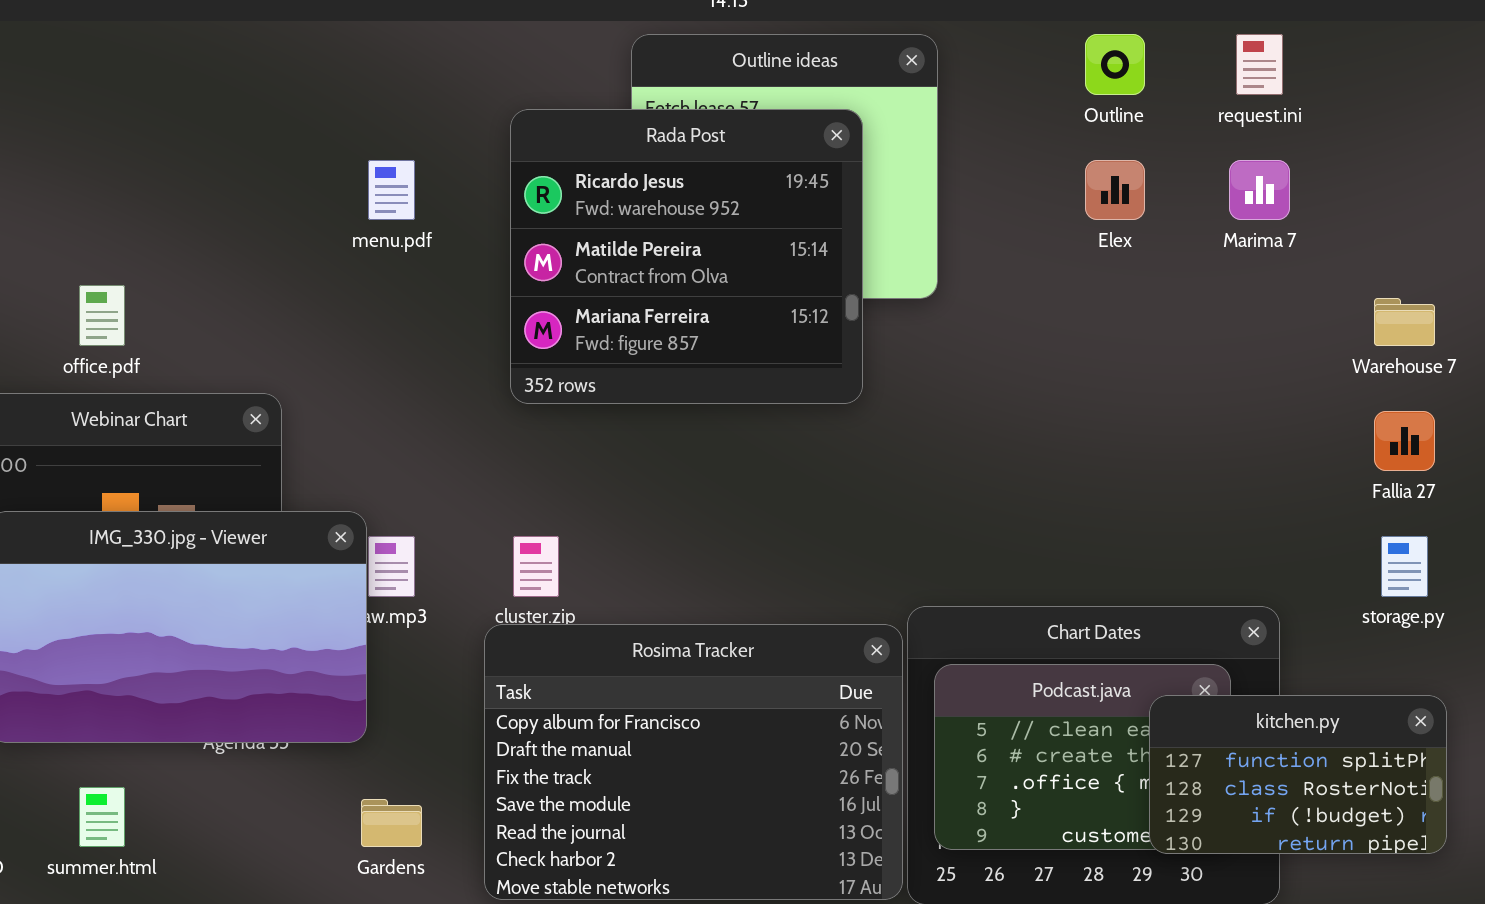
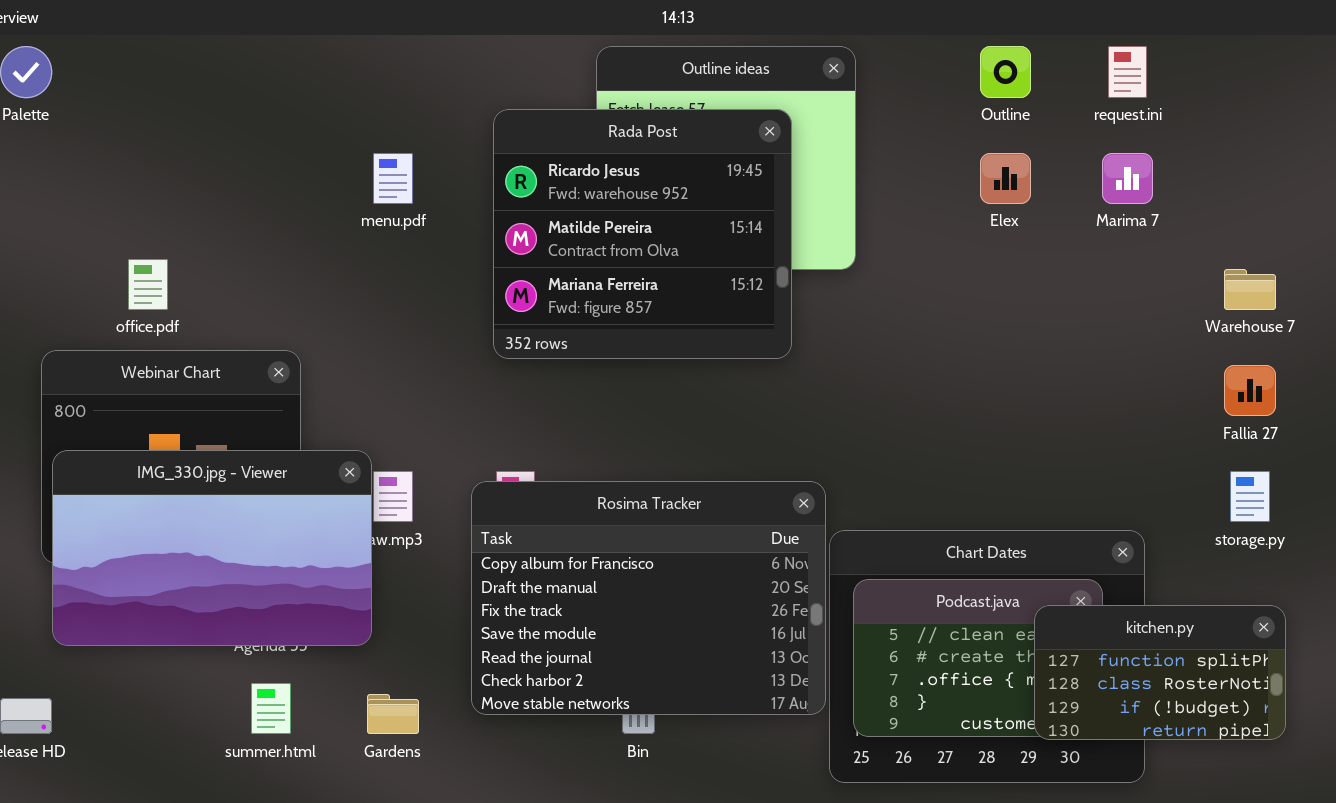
Rosima Tracker: [484,624,903,900] -> [471,481,826,715], moved
summer.html: [79,787,125,847] -> [251,683,291,734], moved

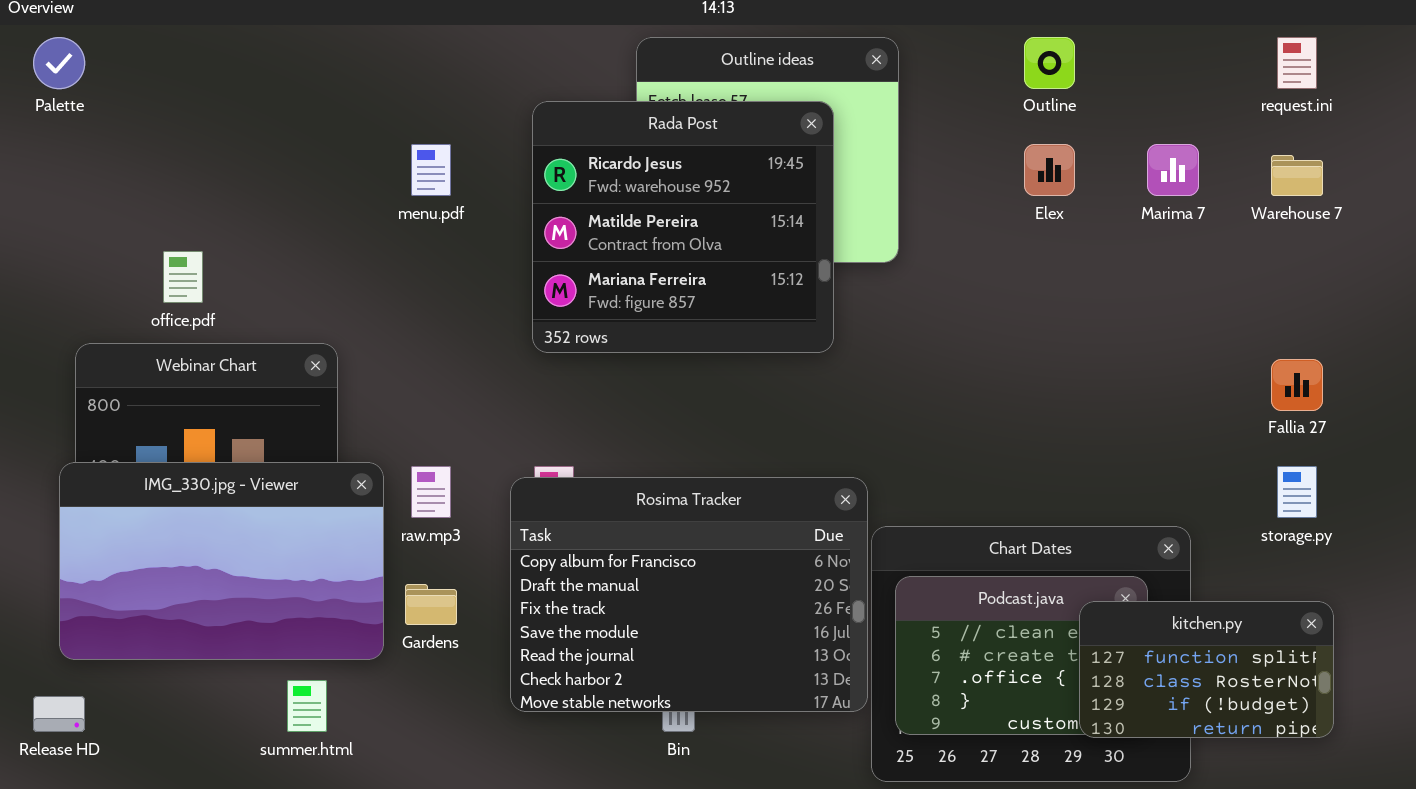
request.ini: [1108,46,1147,98] -> [1277,37,1317,89], moved
Warehouse 7: [1224,269,1276,310] -> [1271,155,1323,196], moved
IMG_330.jpg - Viewer: [52,450,372,646] -> [59,462,384,660], moved
Gardens: [367,694,419,734] -> [405,584,457,625], moved

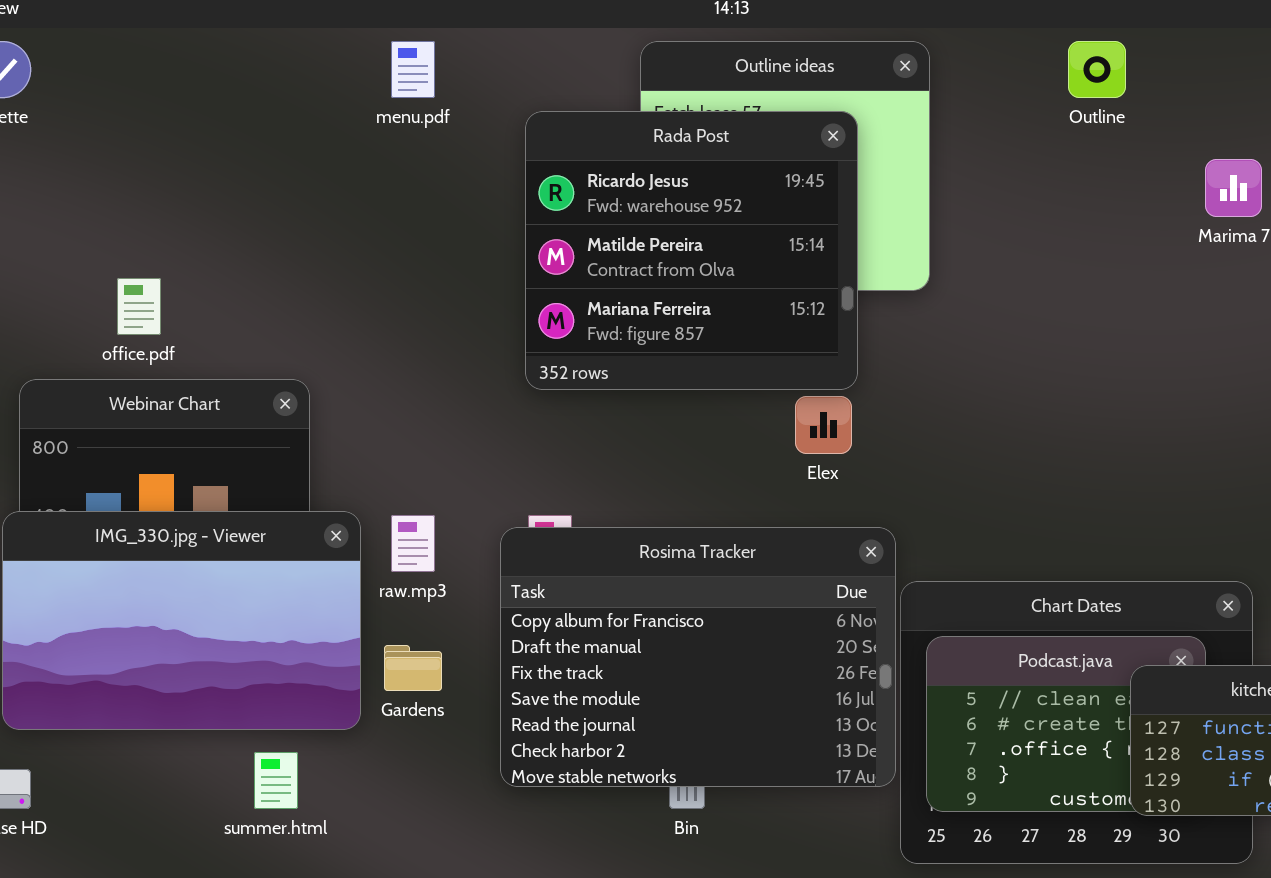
menu.pdf: [411,144,451,196] -> [391,41,435,98], moved
Elex: [1024,144,1075,196] -> [795,396,852,454], moved

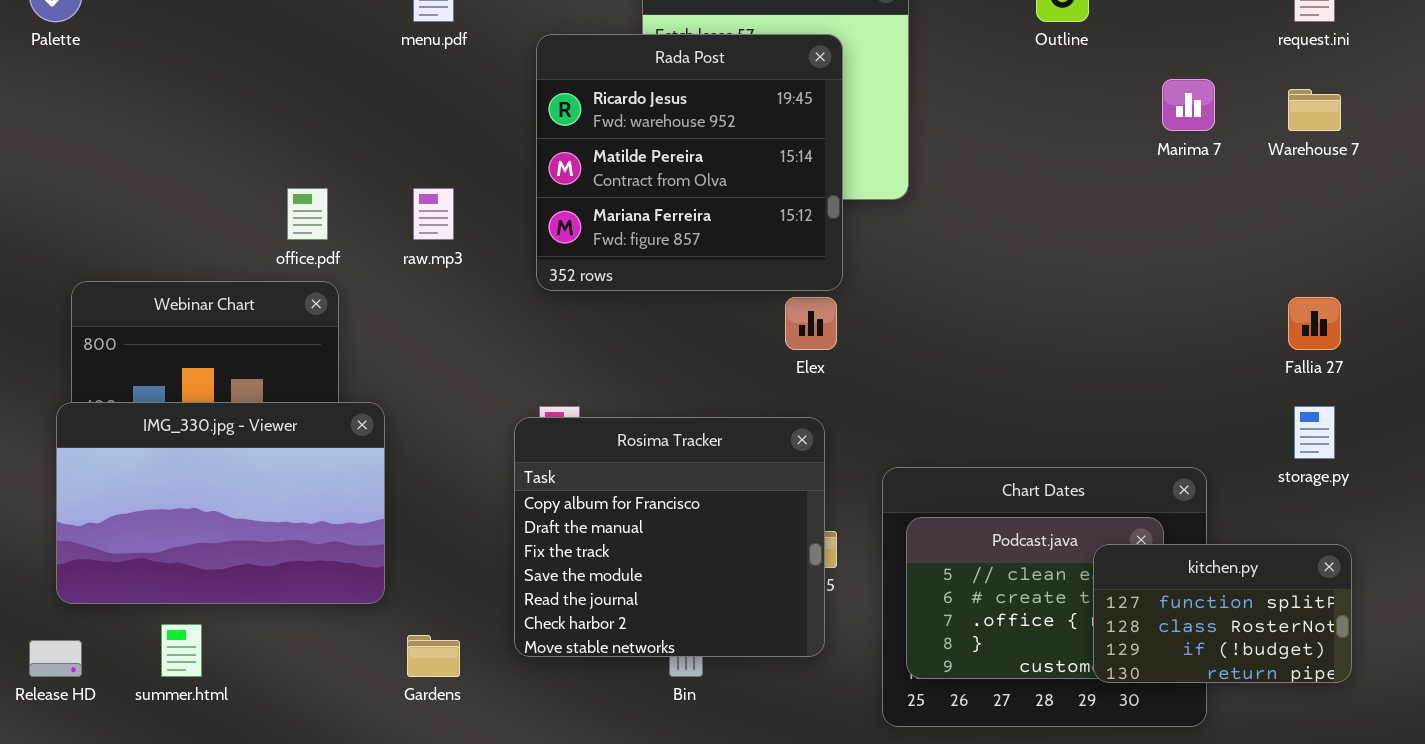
office.pdf: [117,278,161,335] -> [287,188,328,240], moved
raw.mp3: [391,515,435,572] -> [413,188,454,240], moved
Rosima Tracker: [500,527,896,787] -> [514,417,825,657], resized
Gardens: [384,645,442,691] -> [407,635,460,677], moved
summer.html: [254,752,298,809] -> [161,624,202,677], moved

